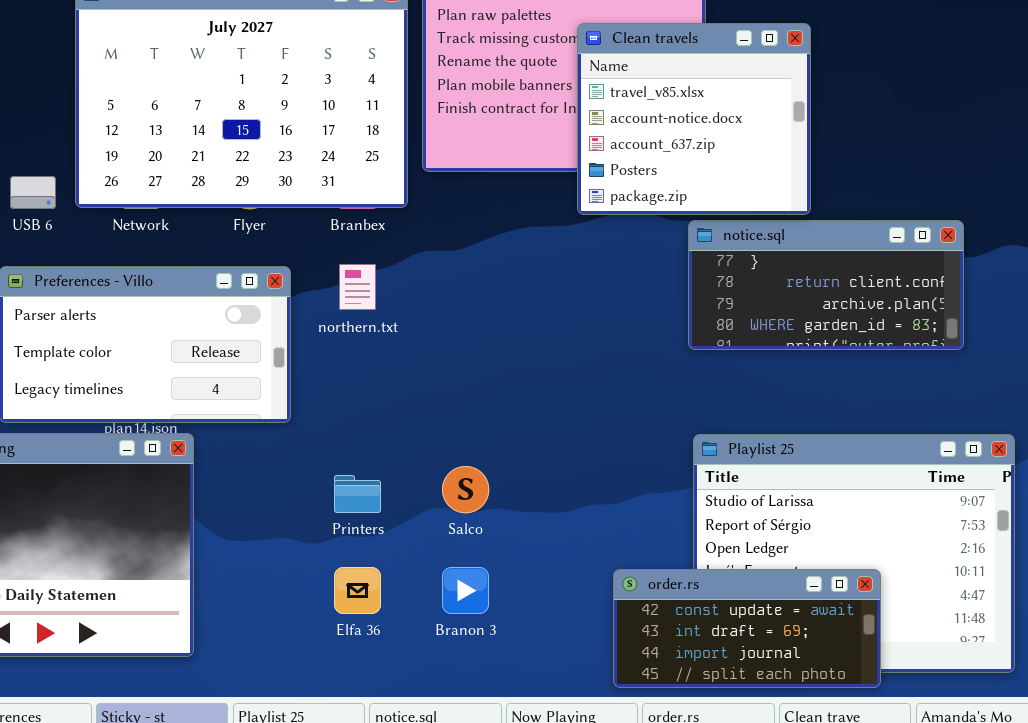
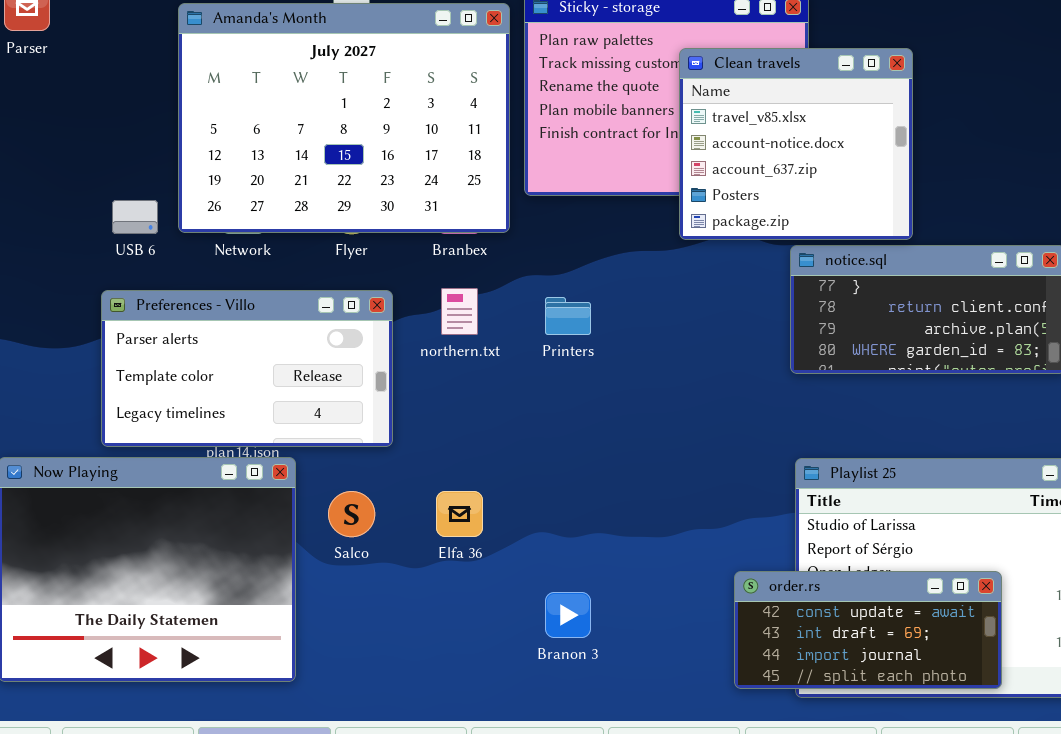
Salco: [442,466,489,513] -> [328,491,375,537], moved
Printers: [334,475,381,513] -> [545,297,591,335], moved
Elfa 36: [334,567,381,614] -> [436,491,483,537], moved
order.rs: [613,569,881,688] -> [734,571,1002,689], moved

